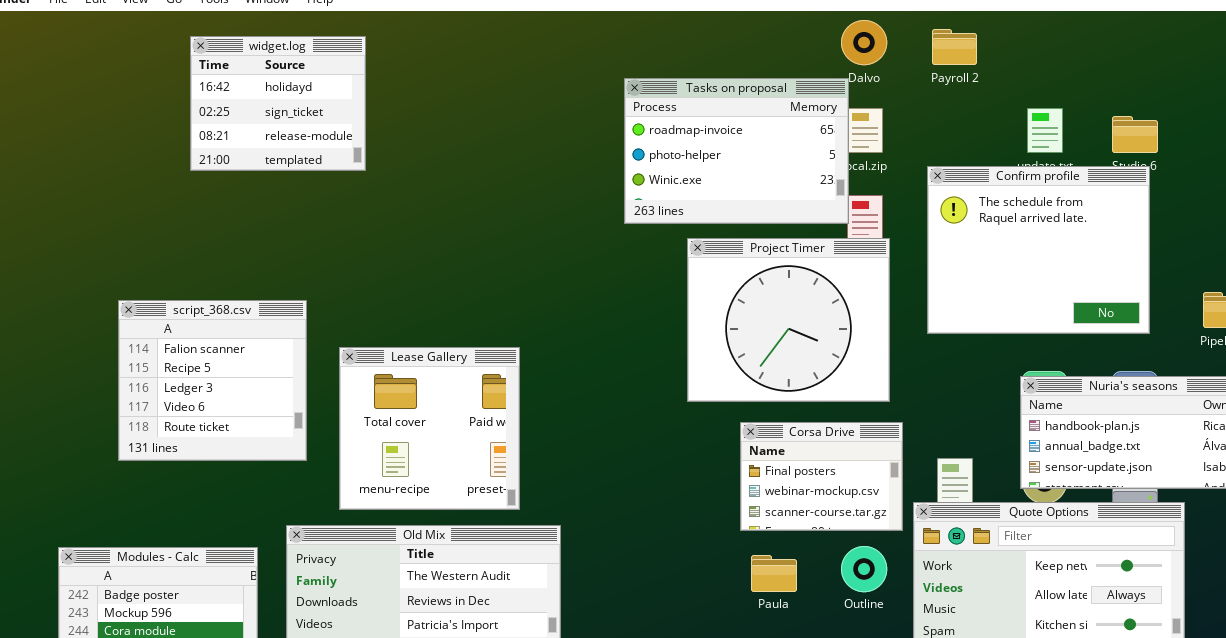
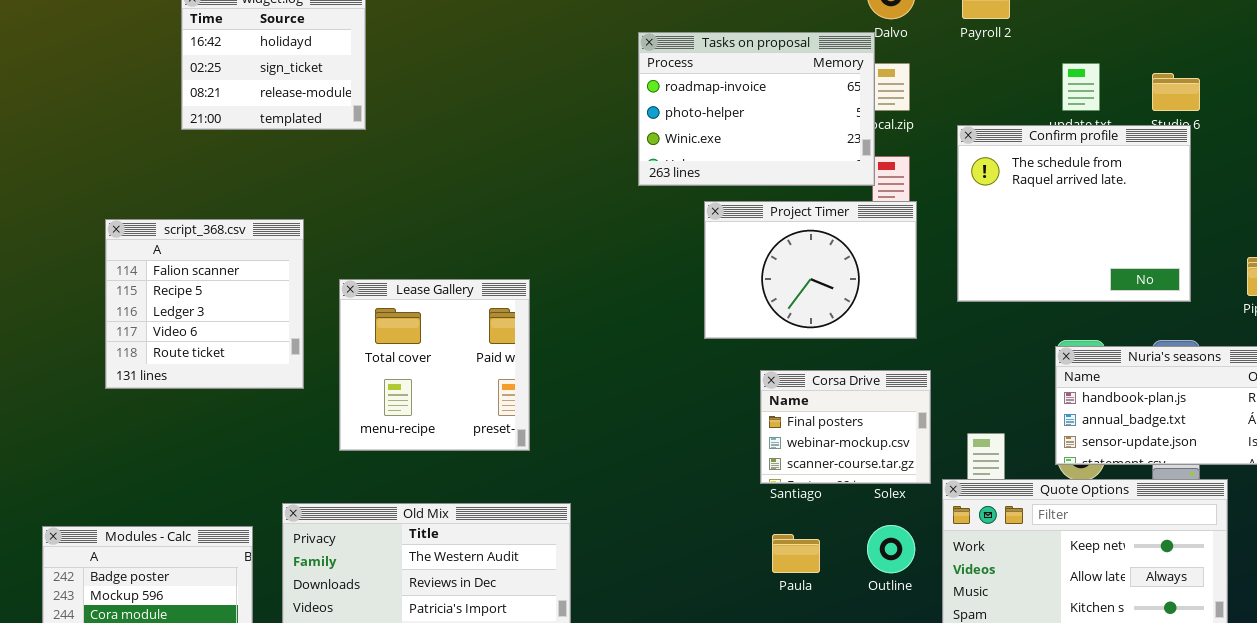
Project Timer: [687,238,890,402] -> [704,201,917,339], resized
script_368.csv: [118,300,307,461] -> [105,219,304,389], moved
Lease Gallery: [339,347,520,510] -> [339,279,530,451], moved
Corsa Drive: [740,422,903,531] -> [760,370,931,484], moved

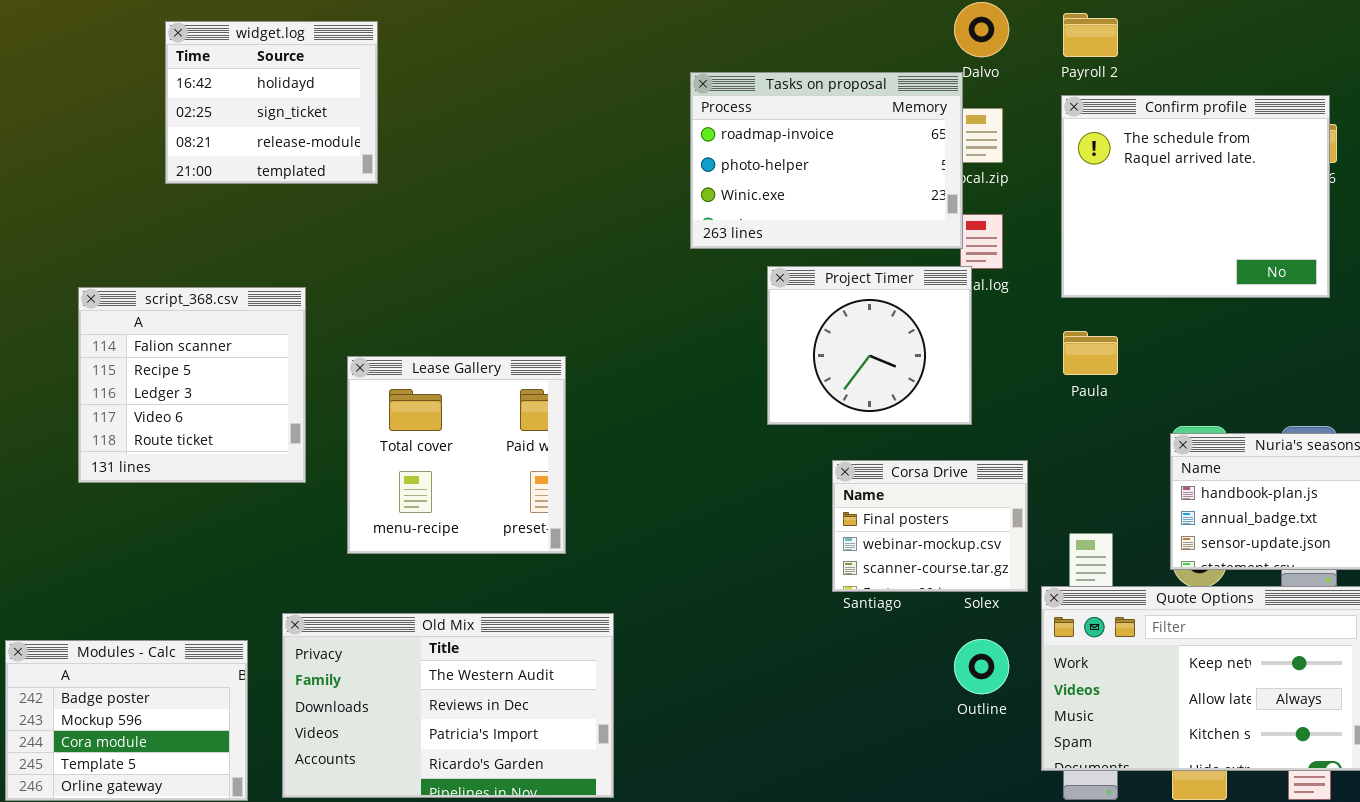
Confirm profile: [957,125,1191,302] -> [1061,95,1330,298], moved
Project Timer: [704,201,917,339] -> [767,266,972,425], resized
Paula: [772,534,820,573] -> [1063,331,1118,375], moved

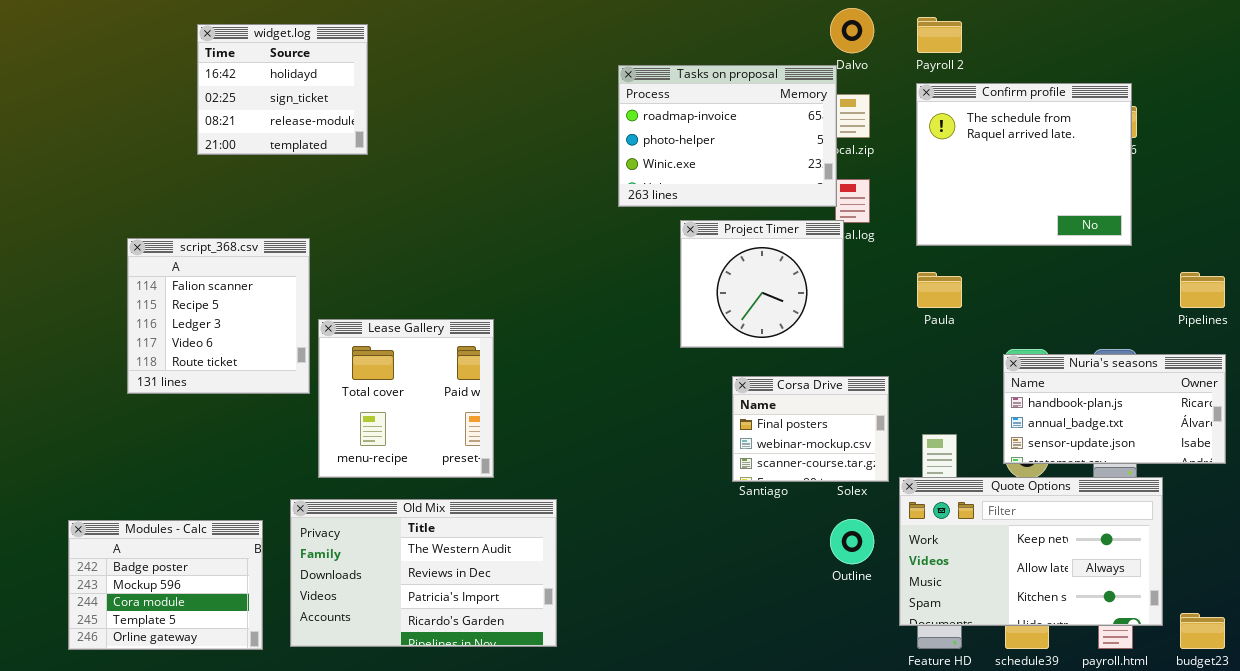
Lease Gallery: [347,356,566,554] -> [318,319,494,478], moved

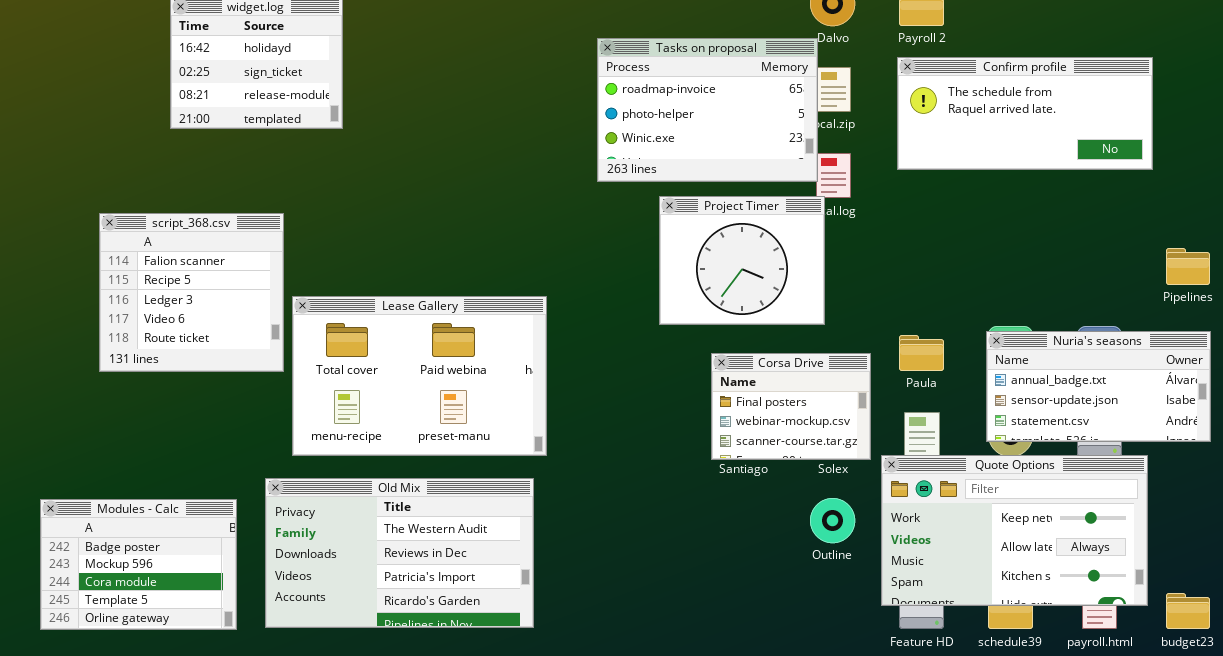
Confirm profile: [916,83,1132,246] -> [897,57,1153,170], resized
Paula: [917,272,962,308] -> [899,335,944,371], moved
Lease Gallery: [318,319,494,478] -> [292,296,547,456], resized
Nuria's seasons: [1003,354,1226,464] -> [986,331,1211,442], scrolled down 1 row

